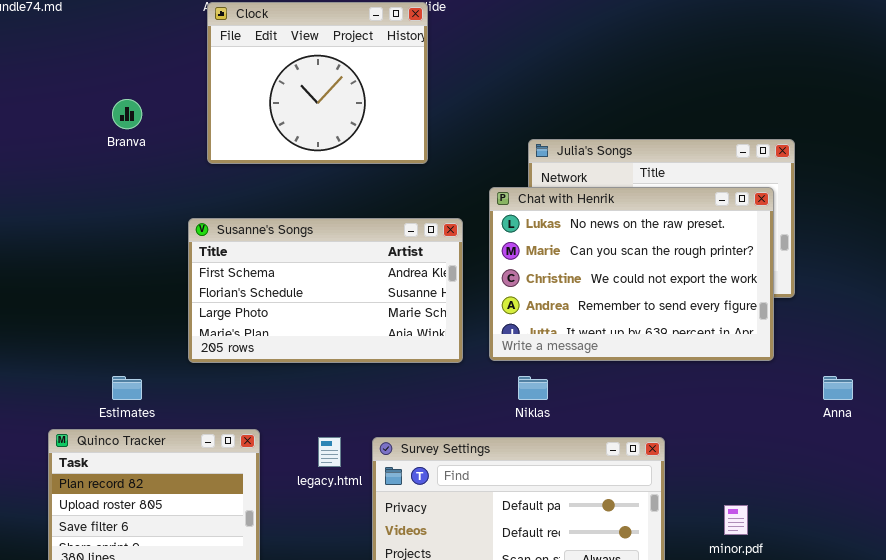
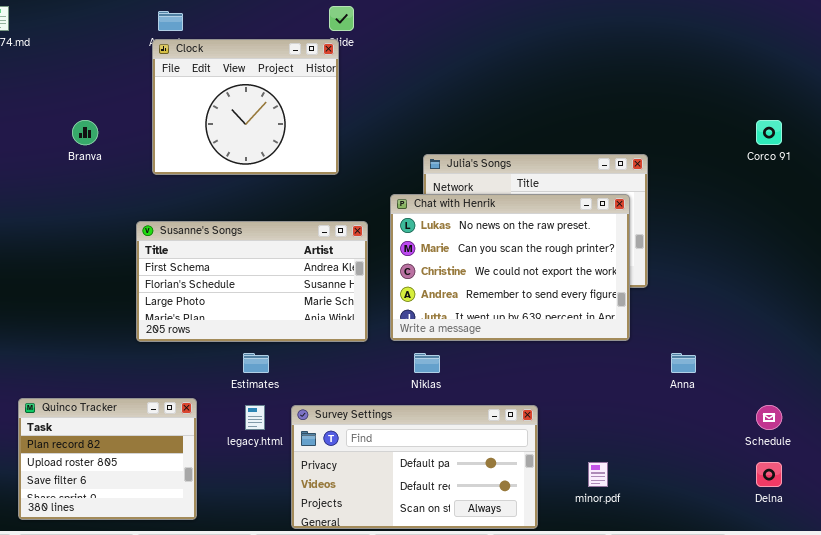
Estimates: [112,376,142,400] -> [243,353,269,373], moved

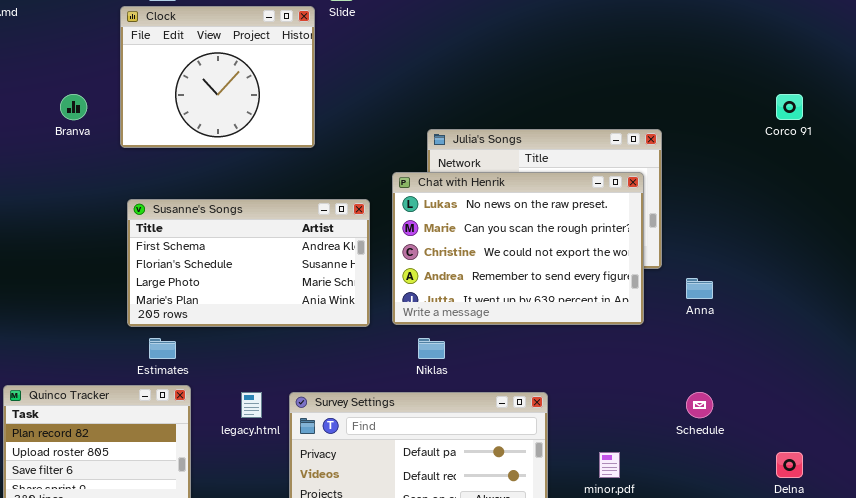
Clock: [152,39,339,175] -> [120,6,315,148], moved
Estimates: [243,353,269,373] -> [149,338,176,359], moved
Anna: [671,353,696,373] -> [686,278,713,299], moved
Schedule: [756,405,782,430] -> [686,392,713,418], moved

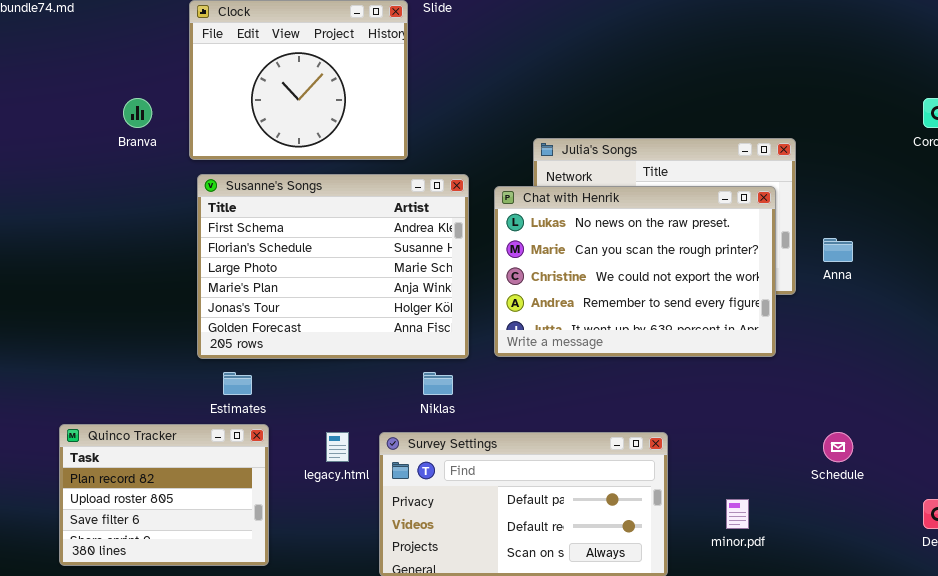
Susanne's Songs: [127,199,370,327] -> [197,174,469,359], resized
Anna: [686,278,713,299] -> [823,238,853,262], moved
Niklas: [418,338,445,359] -> [423,372,453,395], moved

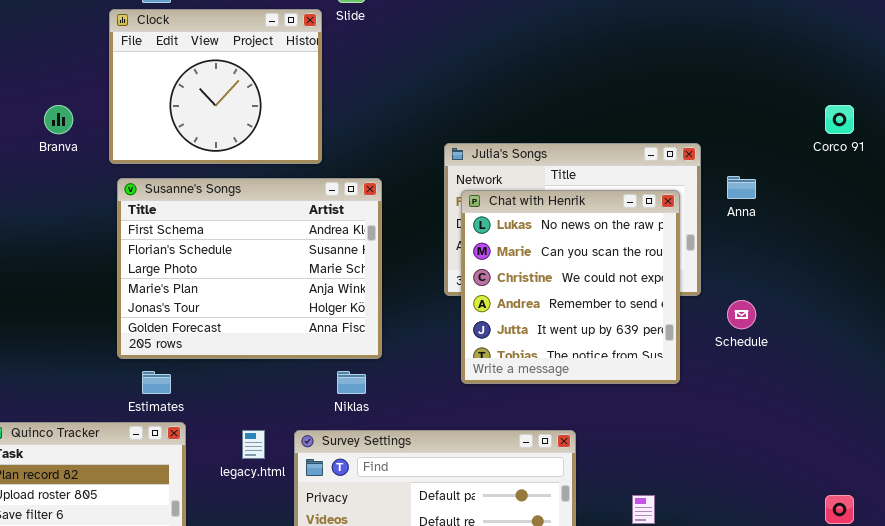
Chat with Henrik: [494,186,776,357] -> [461,190,680,384], resized
Anna: [823,238,853,262] -> [727,176,756,199], moved
Schedule: [823,432,853,462] -> [727,300,756,329], moved

